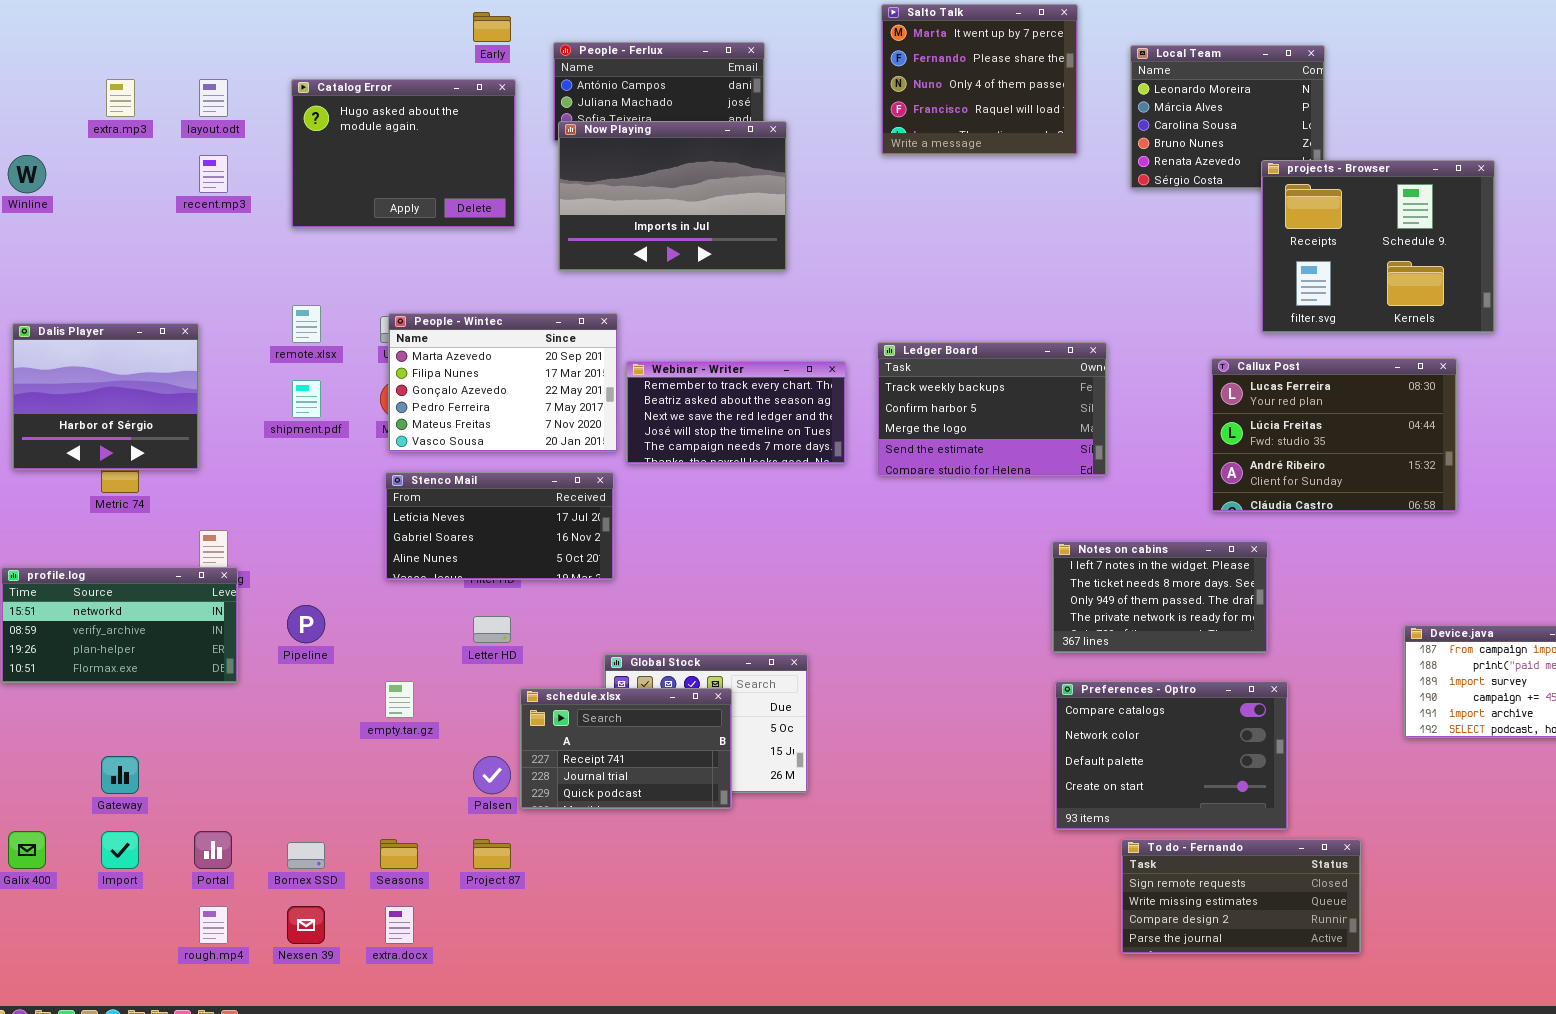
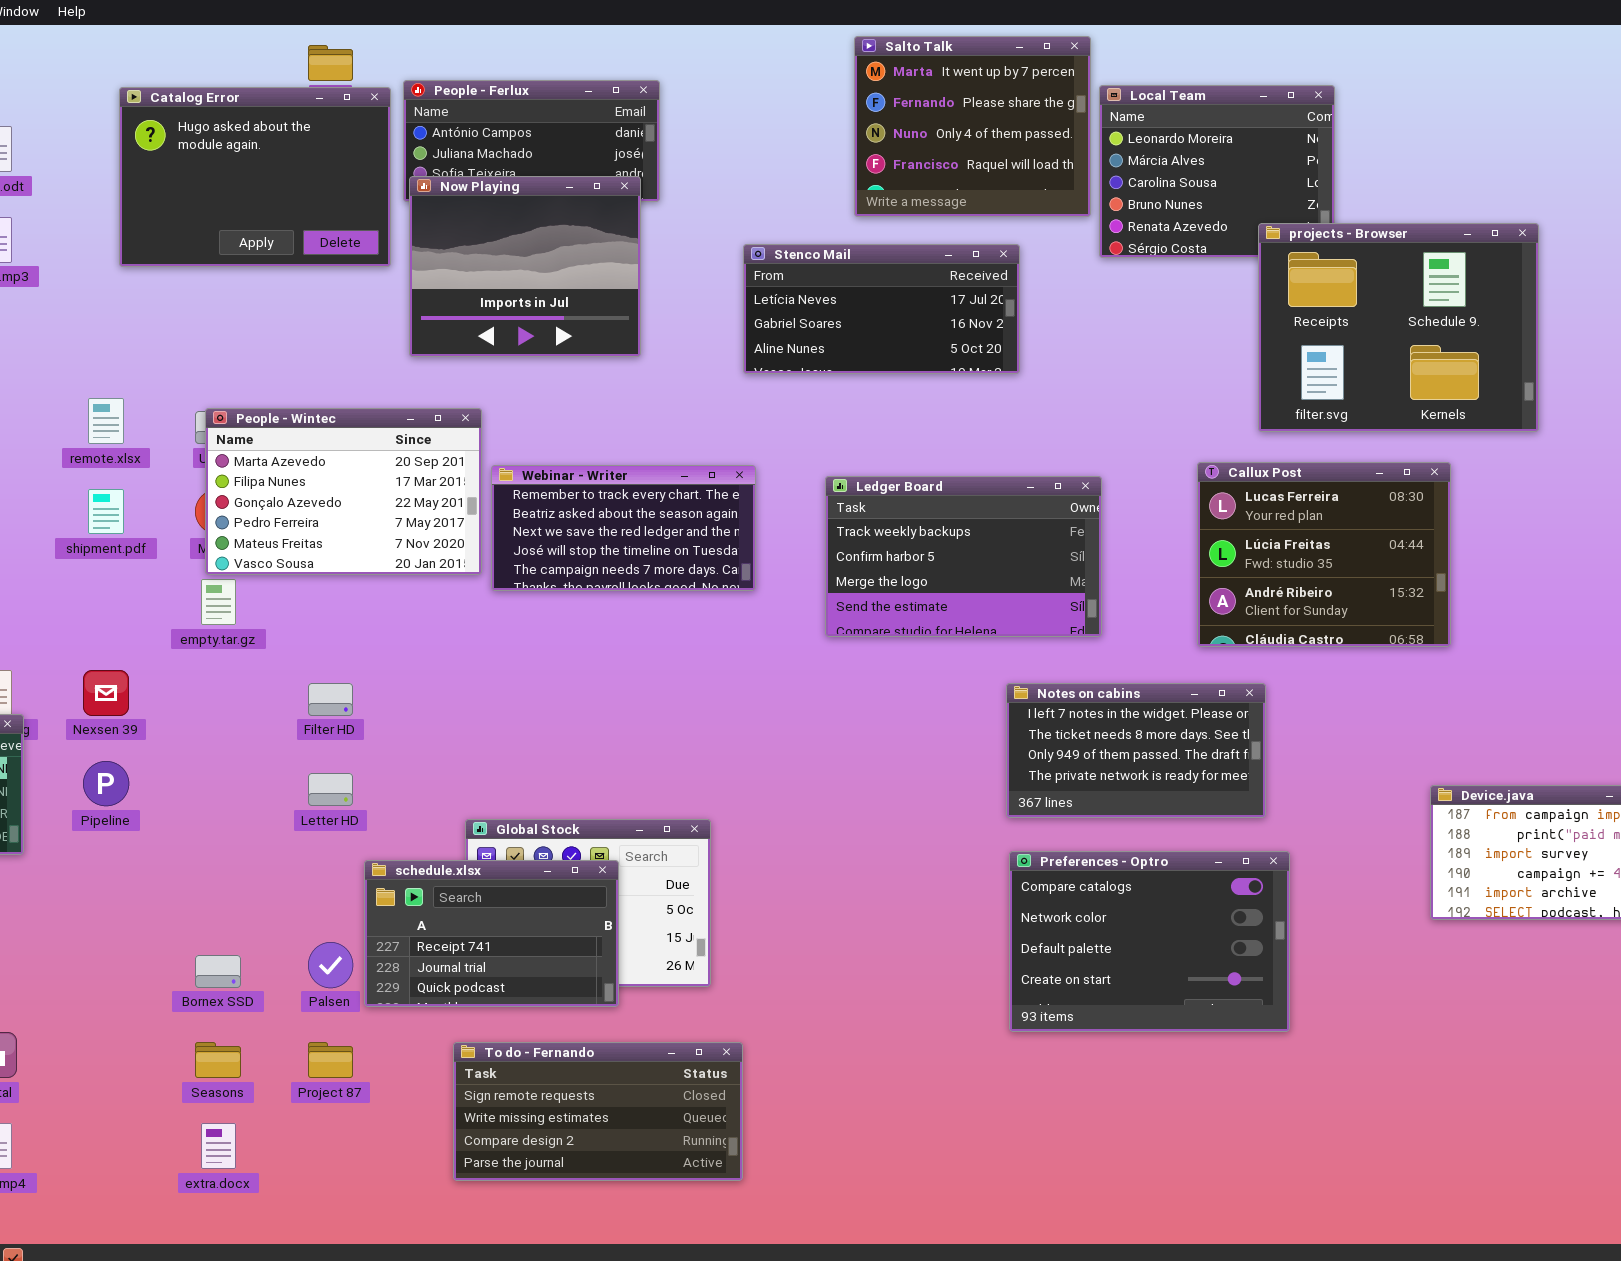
Salto Talk: [881,4,1078,155] -> [854,36,1091,217], moved
Catalog Error: [291,79,516,228] -> [119,87,391,267], moved
Now Playing: [558,121,787,271] -> [409,176,641,357], resized
Ledger Board: [877,342,1107,476] -> [825,476,1102,637], moved
Callux Post: [1211,358,1457,512] -> [1197,462,1451,647], resized
Stenco Mail: [385,472,614,580] -> [743,244,1020,374], moved
empty.tar.gz: [385,681,414,718] -> [201,579,236,625], moved
To do - Fernando: [1121,839,1361,954] -> [453,1042,743,1181], moved
Bornex SSD: [287,842,325,869] -> [195,955,241,988], moved
Nexsen 39: [287,906,325,944] -> [83,670,129,716], moved

